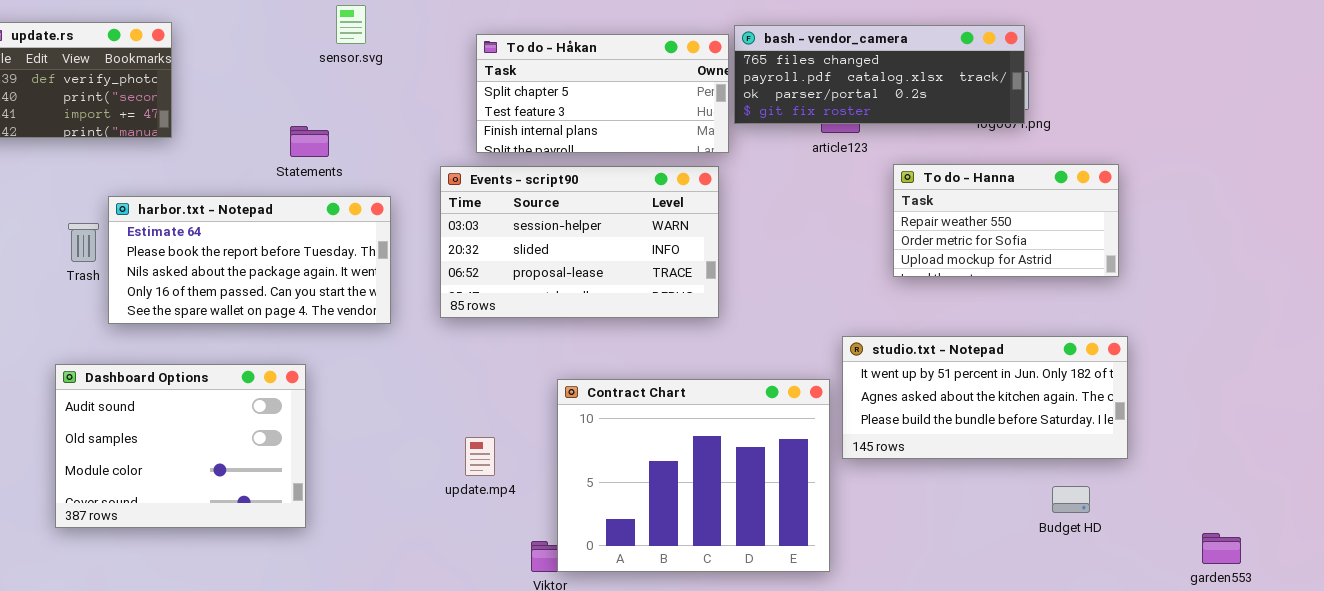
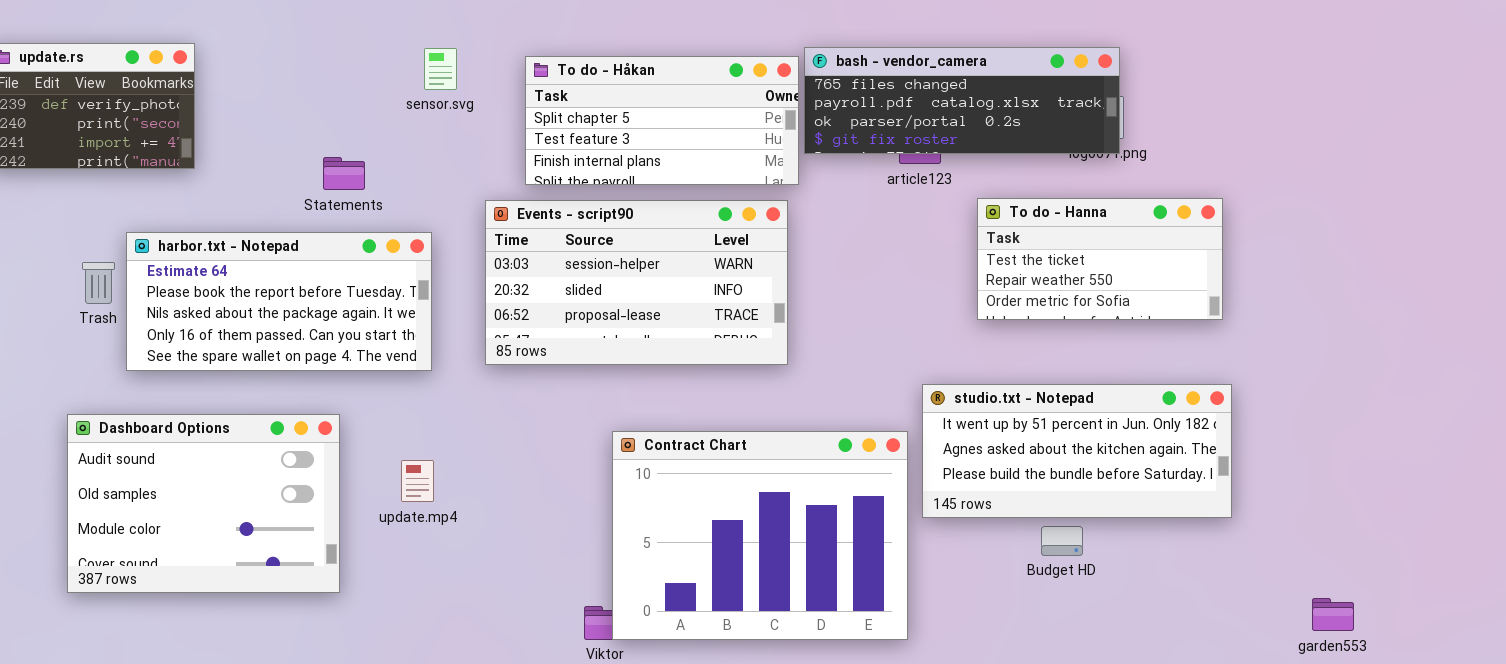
sensor.svg: [336,5,366,44] -> [424,48,457,90], moved
To do - Hanna: [893,164,1119,277] -> [977,198,1223,320], scrolled up 1 row
update.mp4: [465,437,495,476] -> [401,460,434,502], moved
Budget HD: [1052,486,1090,513] -> [1041,526,1083,556], moved

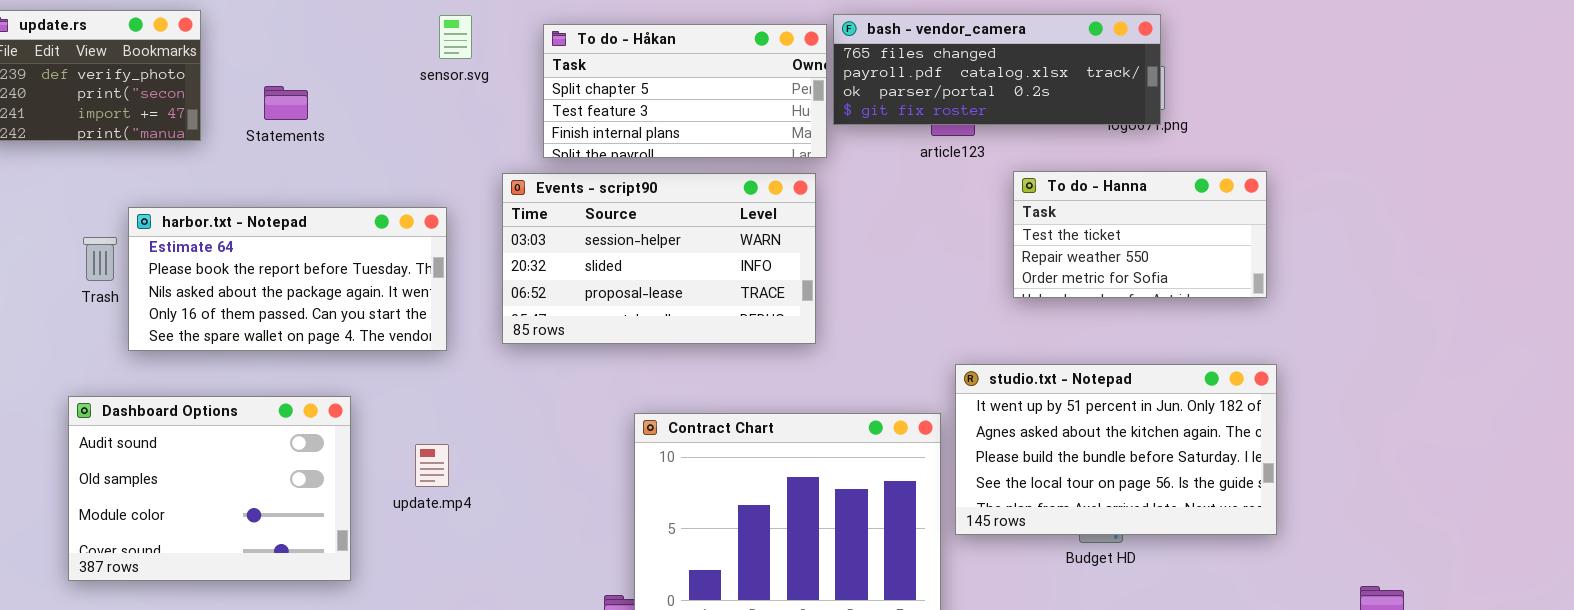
Statements: [323,157,365,190] -> [264,86,308,120], moved
studio.txt - Notepad: [922,384,1232,518] -> [955,364,1277,535], resized

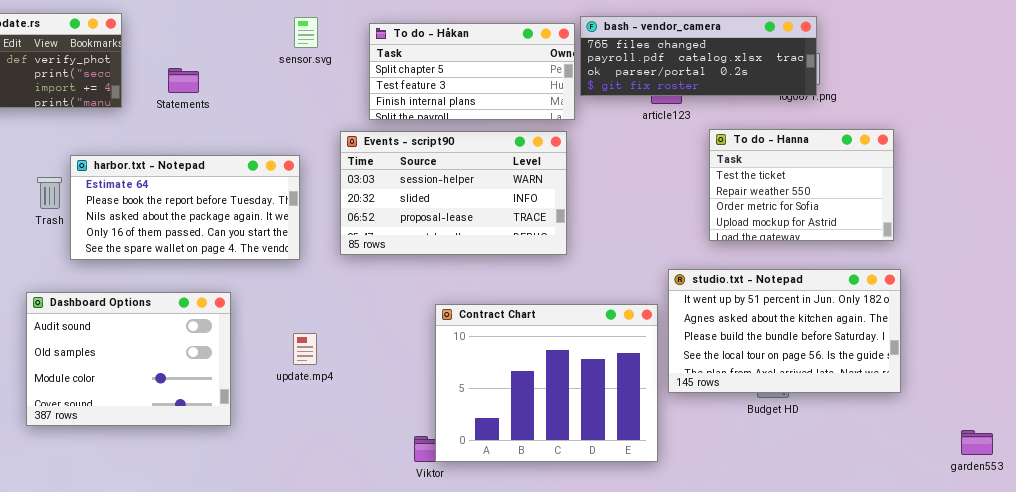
To do - Hanna: [1013,171,1267,298] -> [709,129,894,241], resized
update.mp4: [415,444,449,487] -> [293,333,317,365], moved

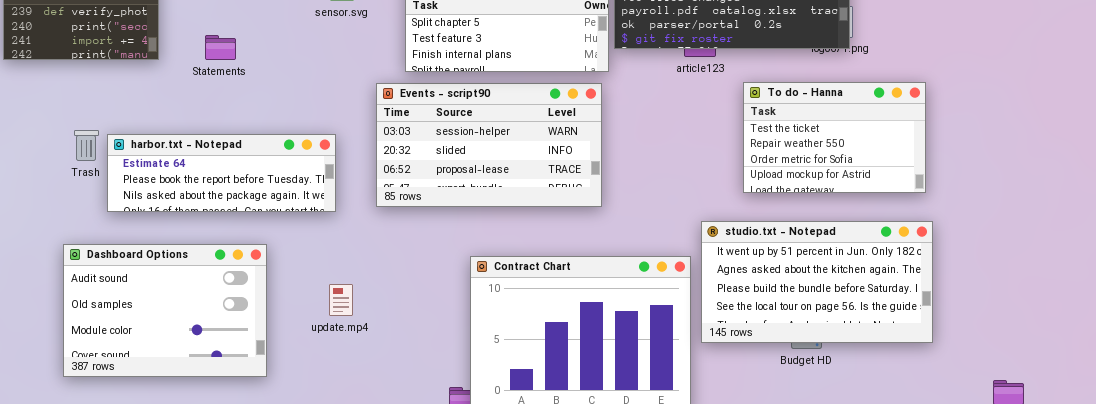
Statements: [168,68,199,93] -> [205,35,236,60], moved
harbor.txt - Notepad: [70,155,300,260] -> [107,134,336,212], resized

